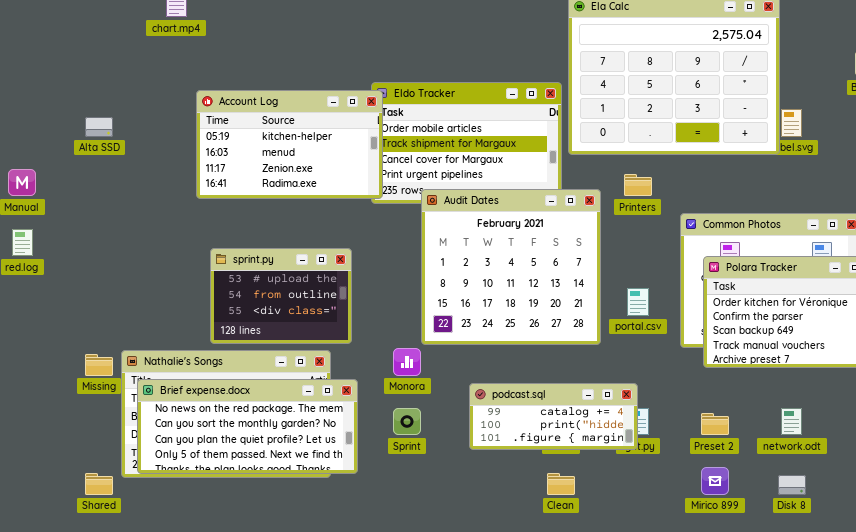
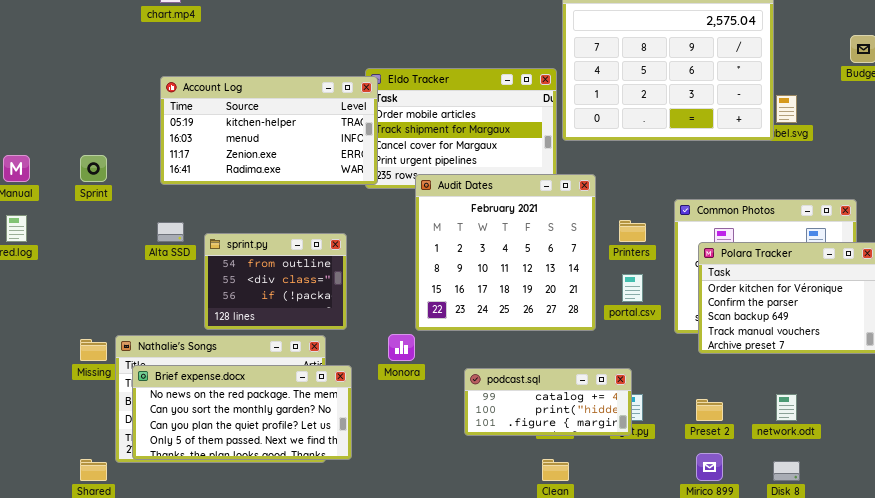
Account Log: [196,90,383,199] -> [160,76,378,185], resized
Alta SSD: [85,117,113,137] -> [157,222,184,242], moved
Printers: [624,174,652,196] -> [619,220,646,242], moved
sprint.py: [210,248,352,344] -> [204,233,347,330], scrolled down 1 row
Sprint: [393,408,421,435] -> [80,155,107,182], moved

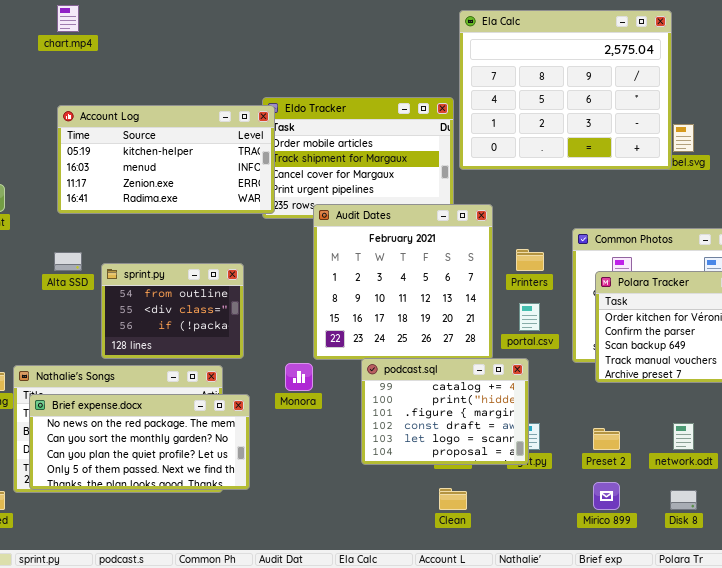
podcast.sql: [464,368,632,436] -> [361,358,529,465], resized

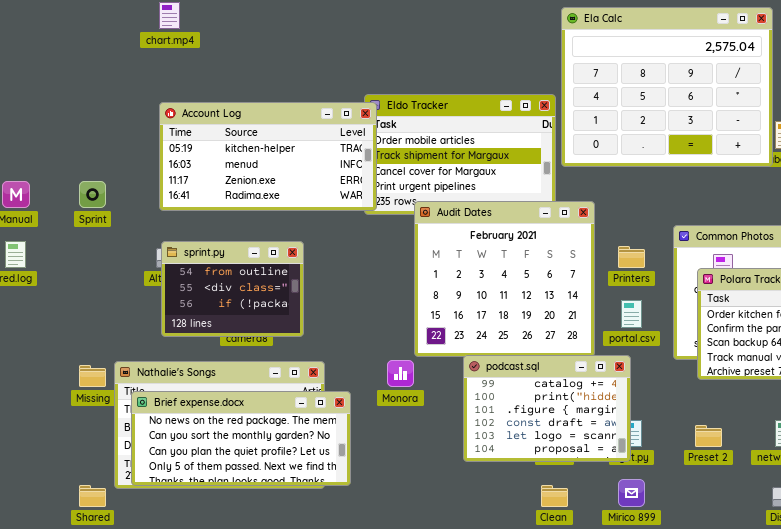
sprint.py: [101,263,244,359] -> [161,241,304,337], moved
Mirico 899: [593,482,620,510] -> [618,479,645,507], moved

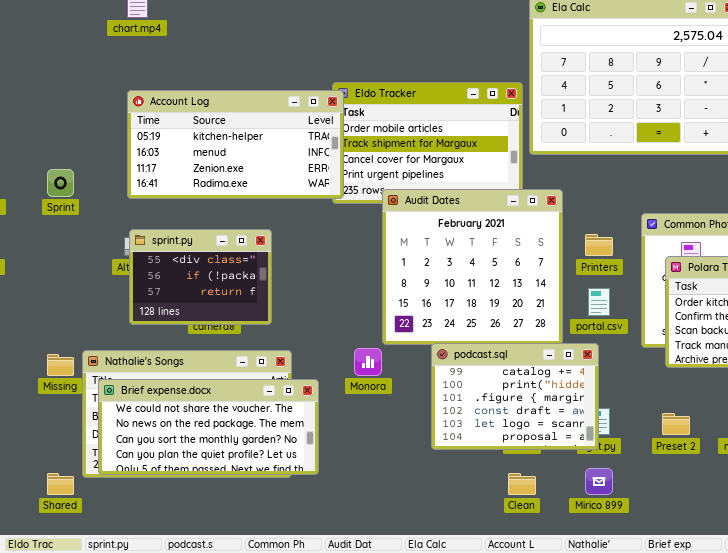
sprint.py: [161,241,304,337] -> [129,229,272,325], scrolled down 1 row
Brief expense.docx: [131,391,351,486] -> [98,379,319,475], scrolled up 1 row

